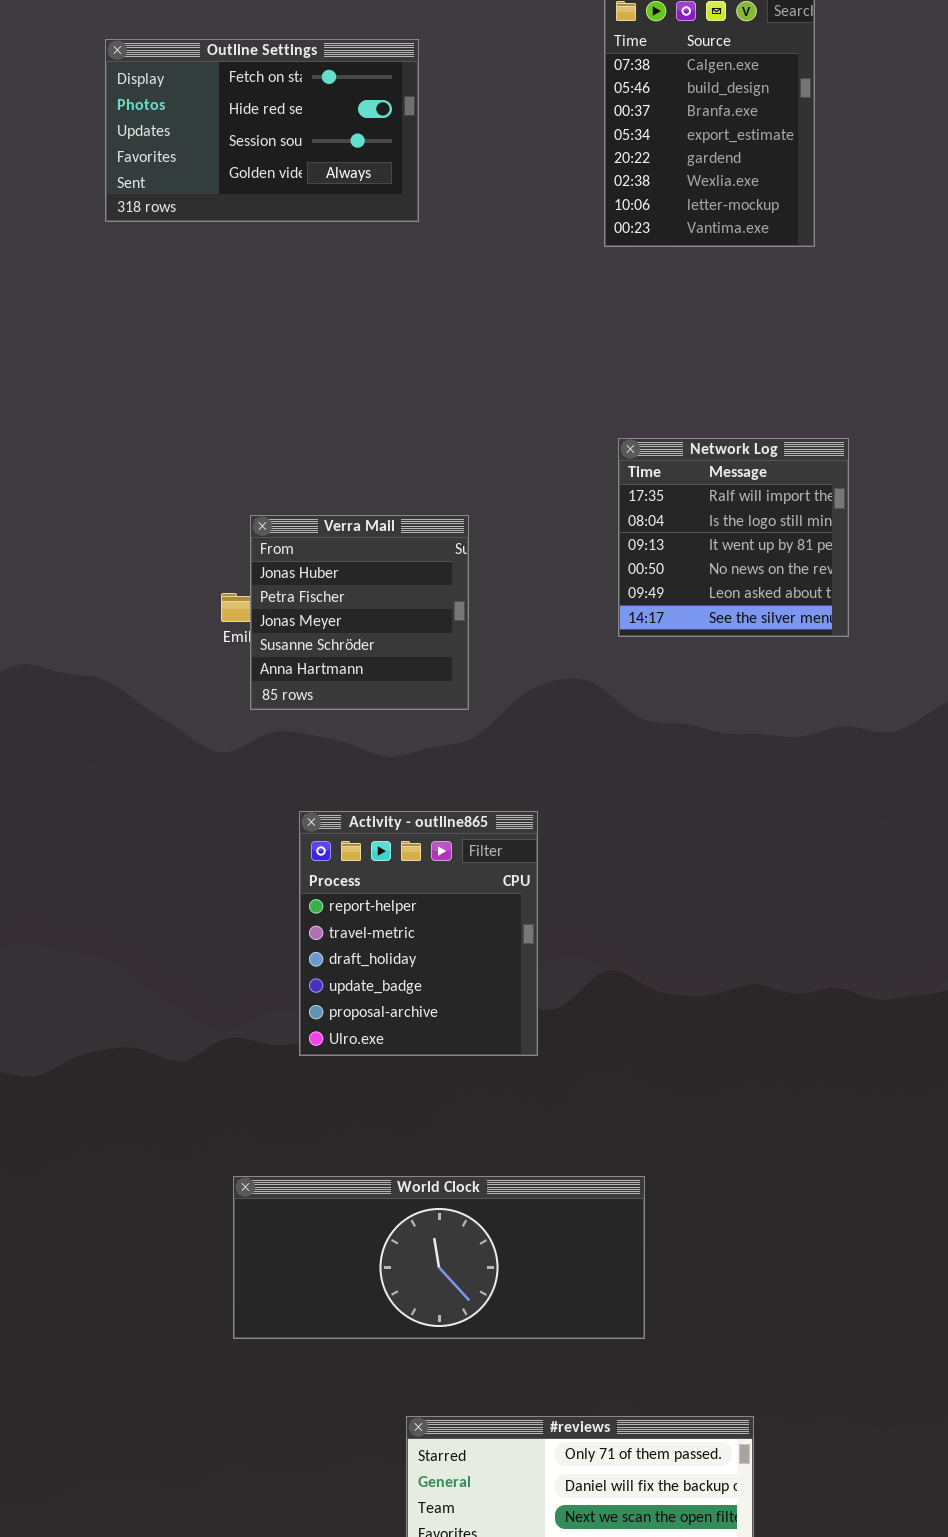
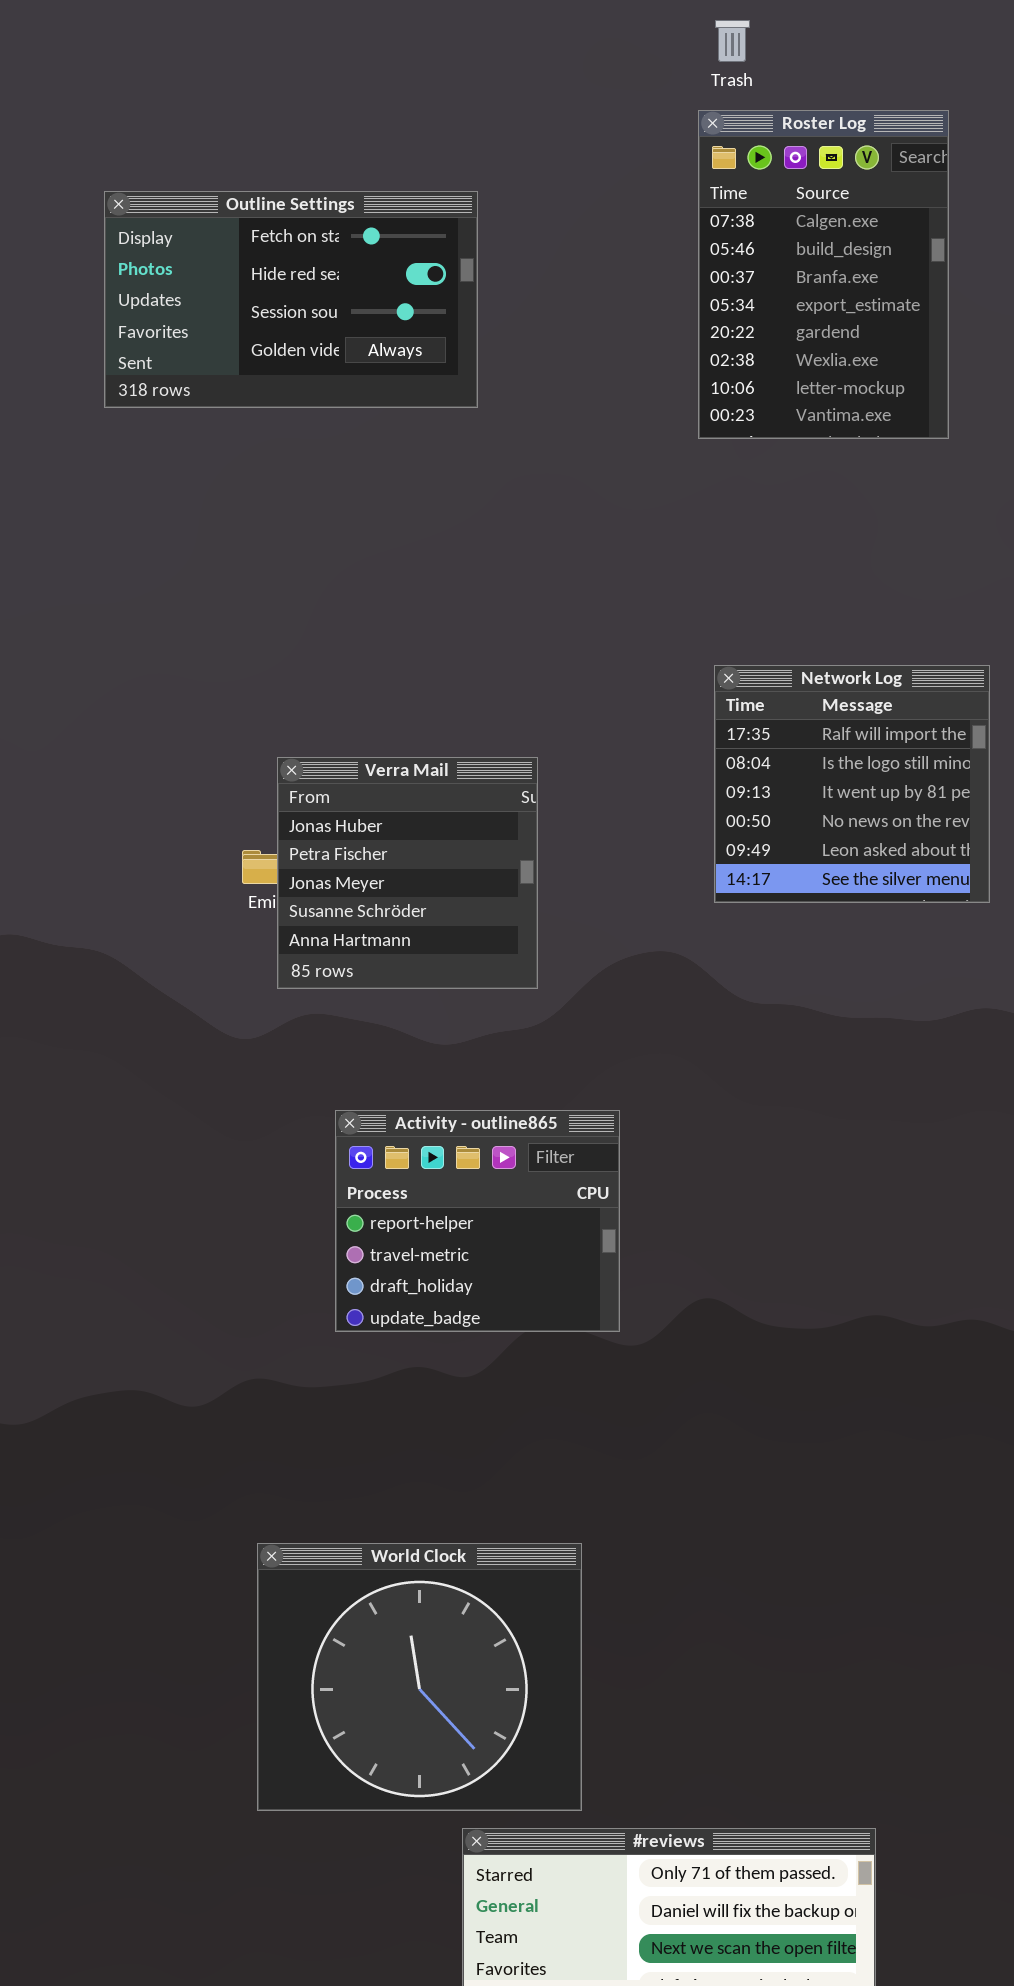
Activity - outline865: [299,811,538,1056] -> [335,1110,620,1332], resized
World Clock: [233,1176,645,1339] -> [257,1543,582,1811], resized

